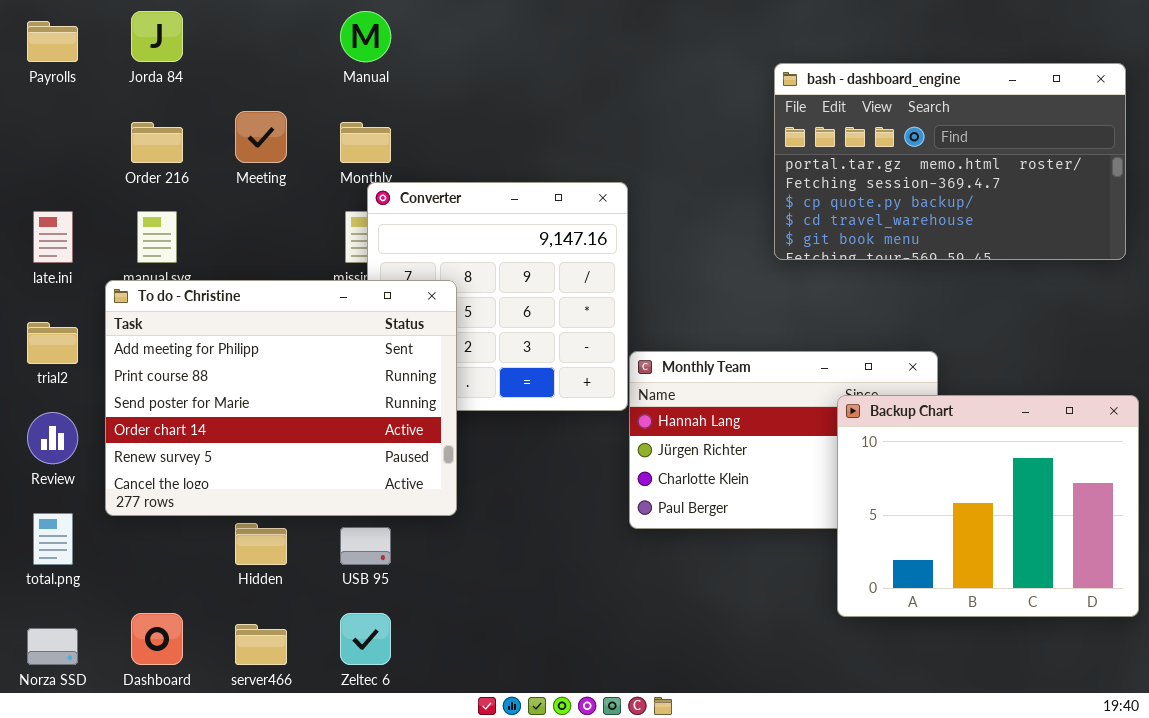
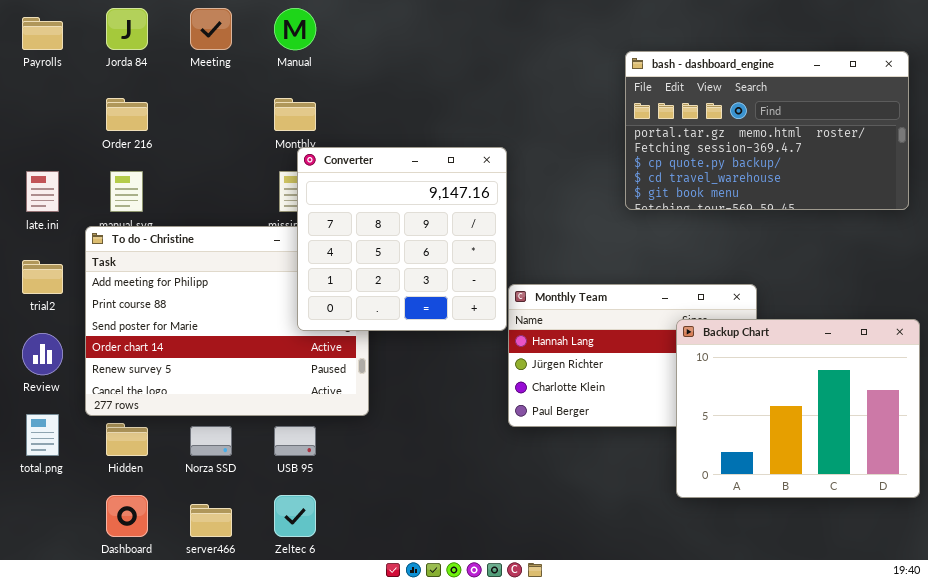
Meeting: [235,111,287,163] -> [190,8,232,50], moved
Converter: [367,182,628,411] -> [297,147,507,331], raised
Hidden: [235,523,287,565] -> [106,423,148,456], moved
Norza SSD: [27,628,78,665] -> [190,426,232,456], moved

